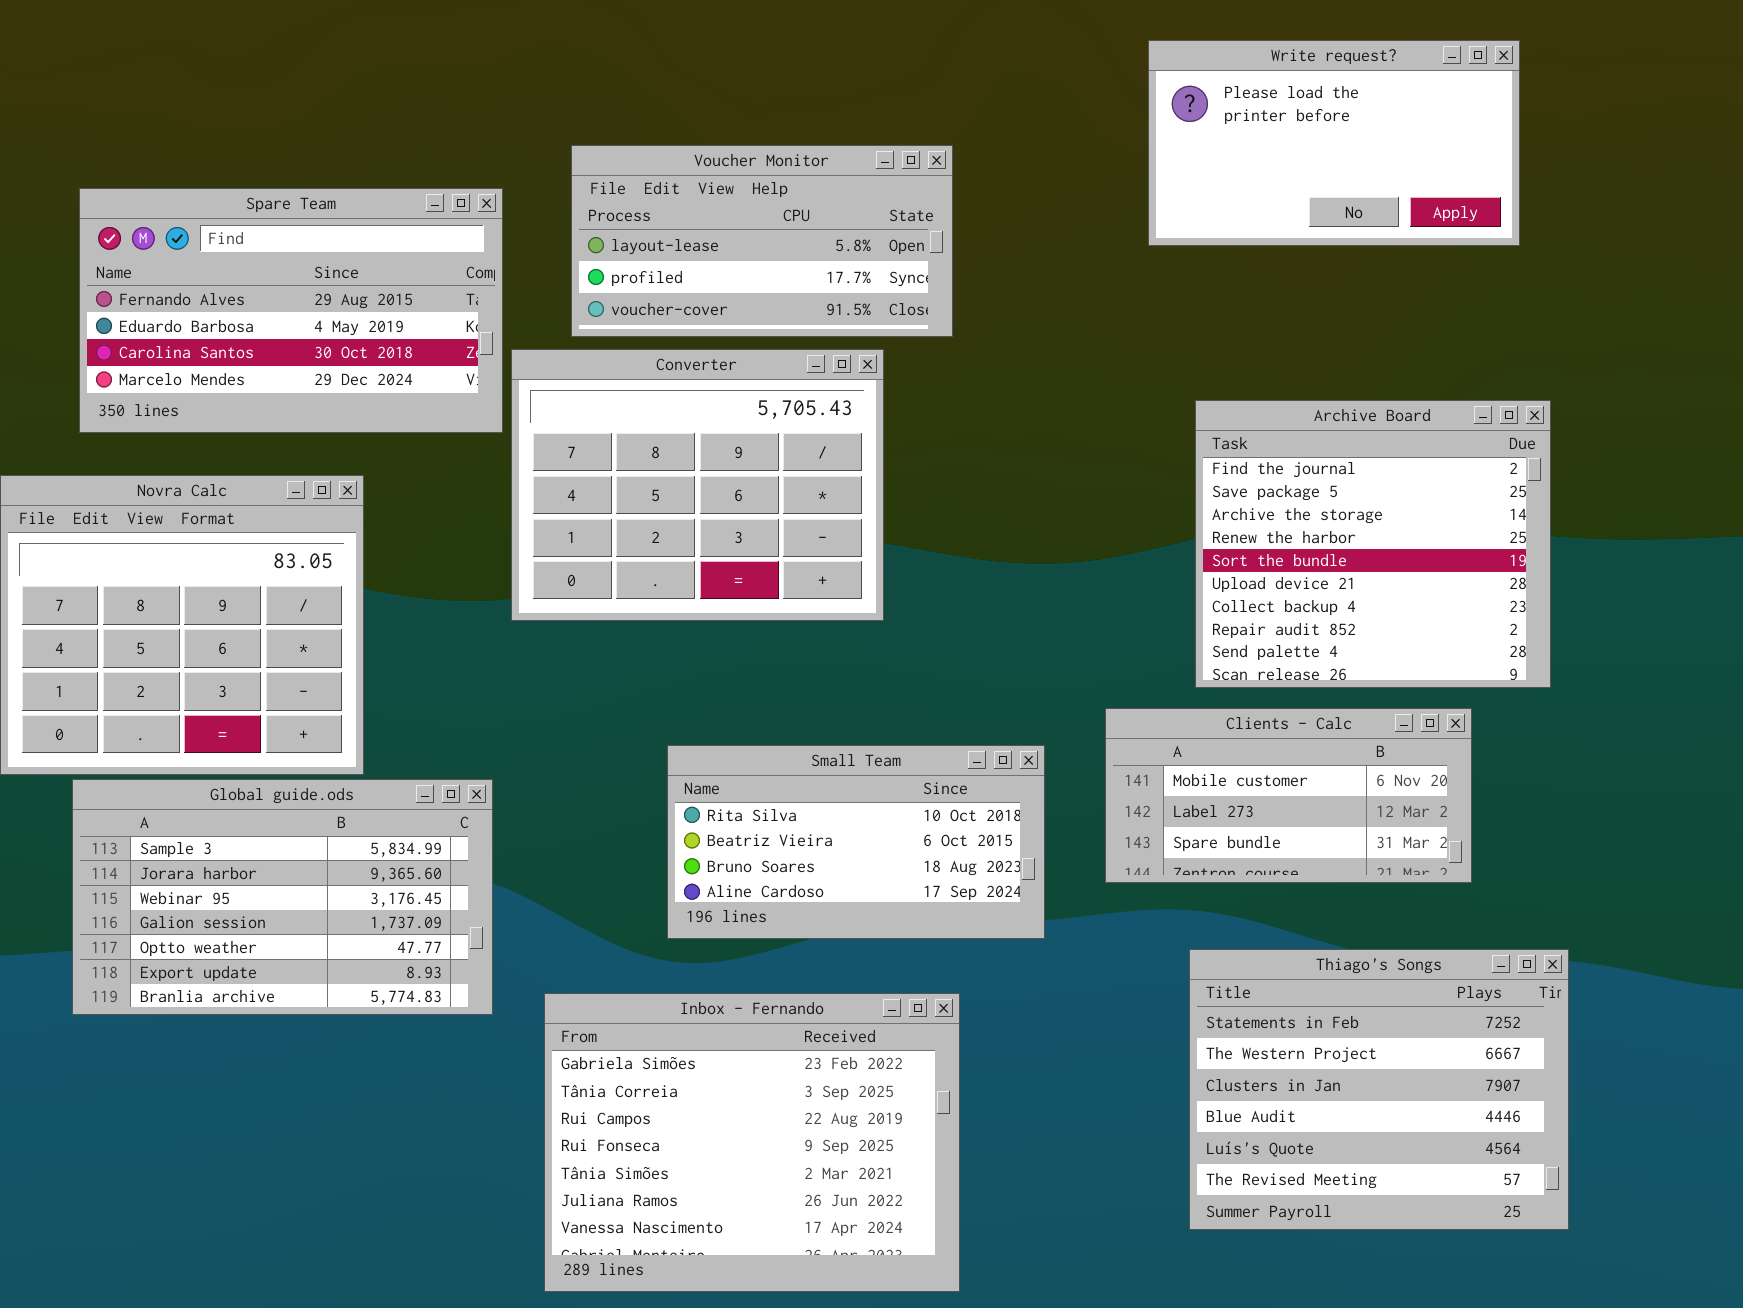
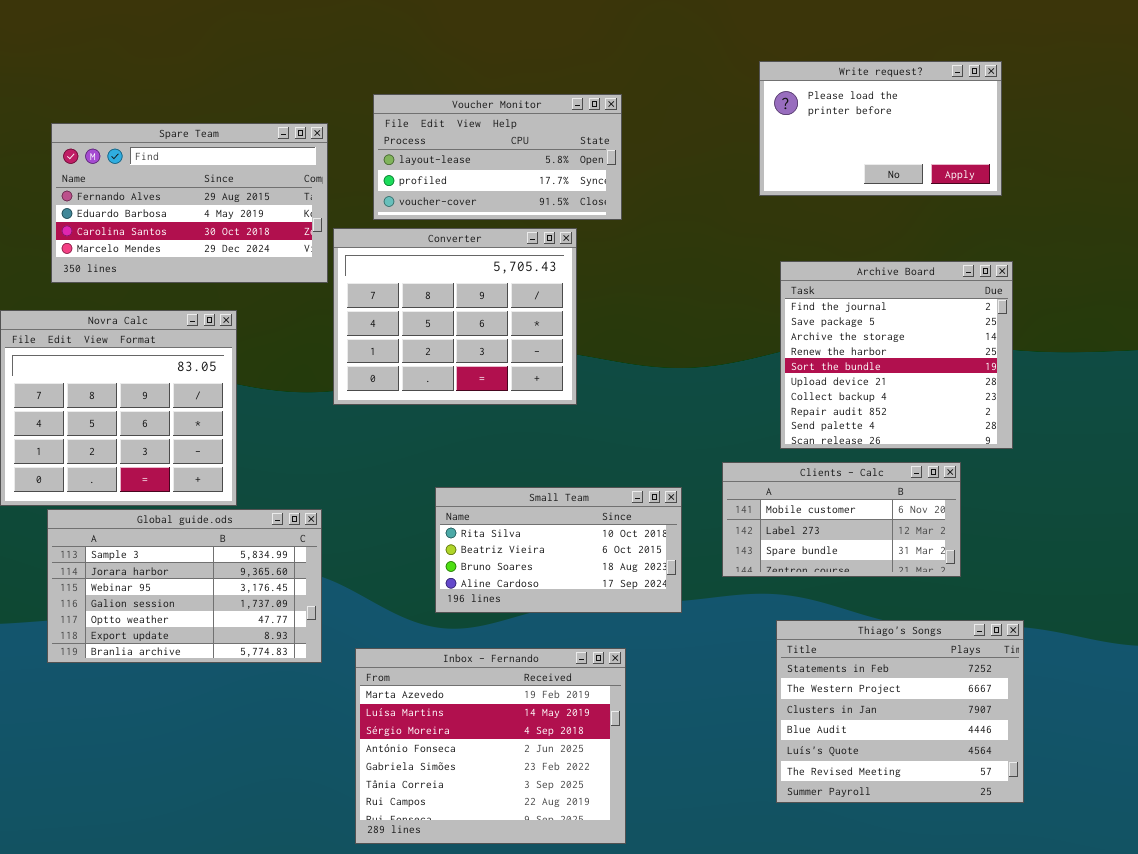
Write request?: [1148,40,1520,246] -> [759,61,1002,196], moved
Inbox - Fernando: [544,993,960,1292] -> [355,648,626,844], scrolled up 4 rows

